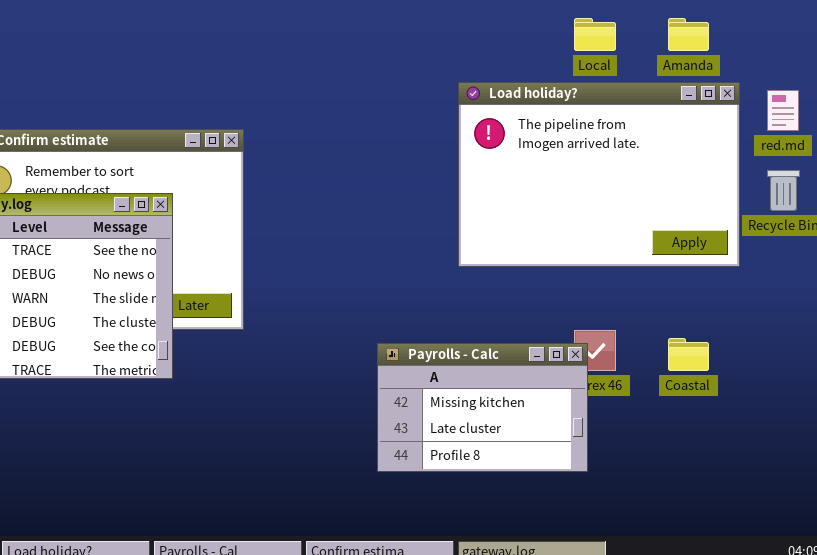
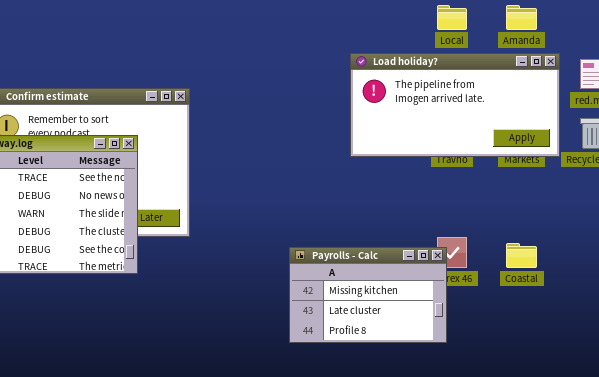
Load holiday?: [458,82,740,267] -> [350,53,560,157], resized

